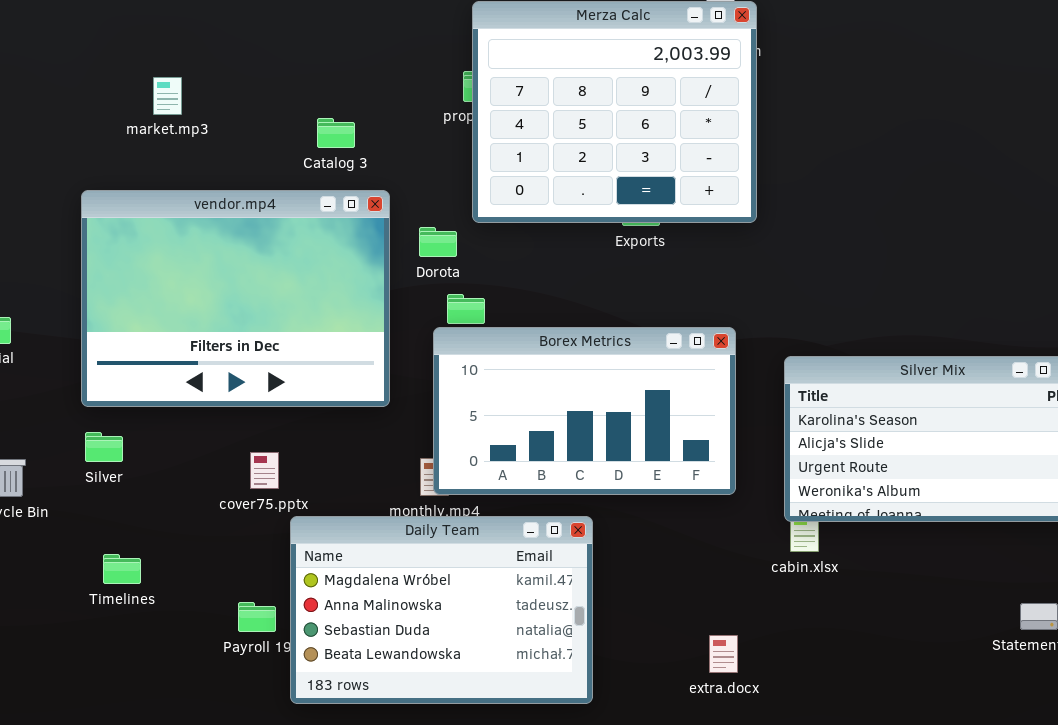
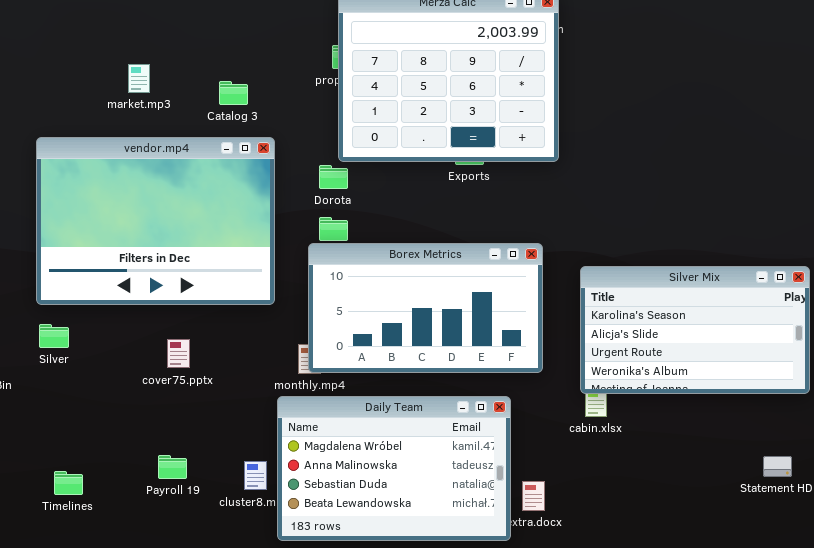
market.mp3: [153,77,182,115] -> [128,64,150,93], moved
Dorota: [419,227,457,257] -> [319,165,348,189], moved
Daily Team: [290,516,593,704] -> [277,396,511,541], moved
Timelines: [103,554,141,584] -> [54,471,83,495], moved

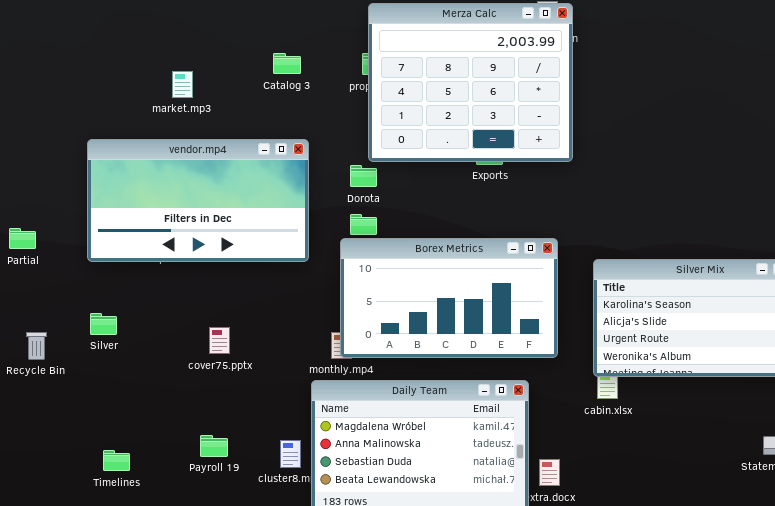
Catalog 3: [219,81,248,105] -> [273,53,301,74], moved
vendor.mp4: [36,137,275,305] -> [87,139,309,262], resized

